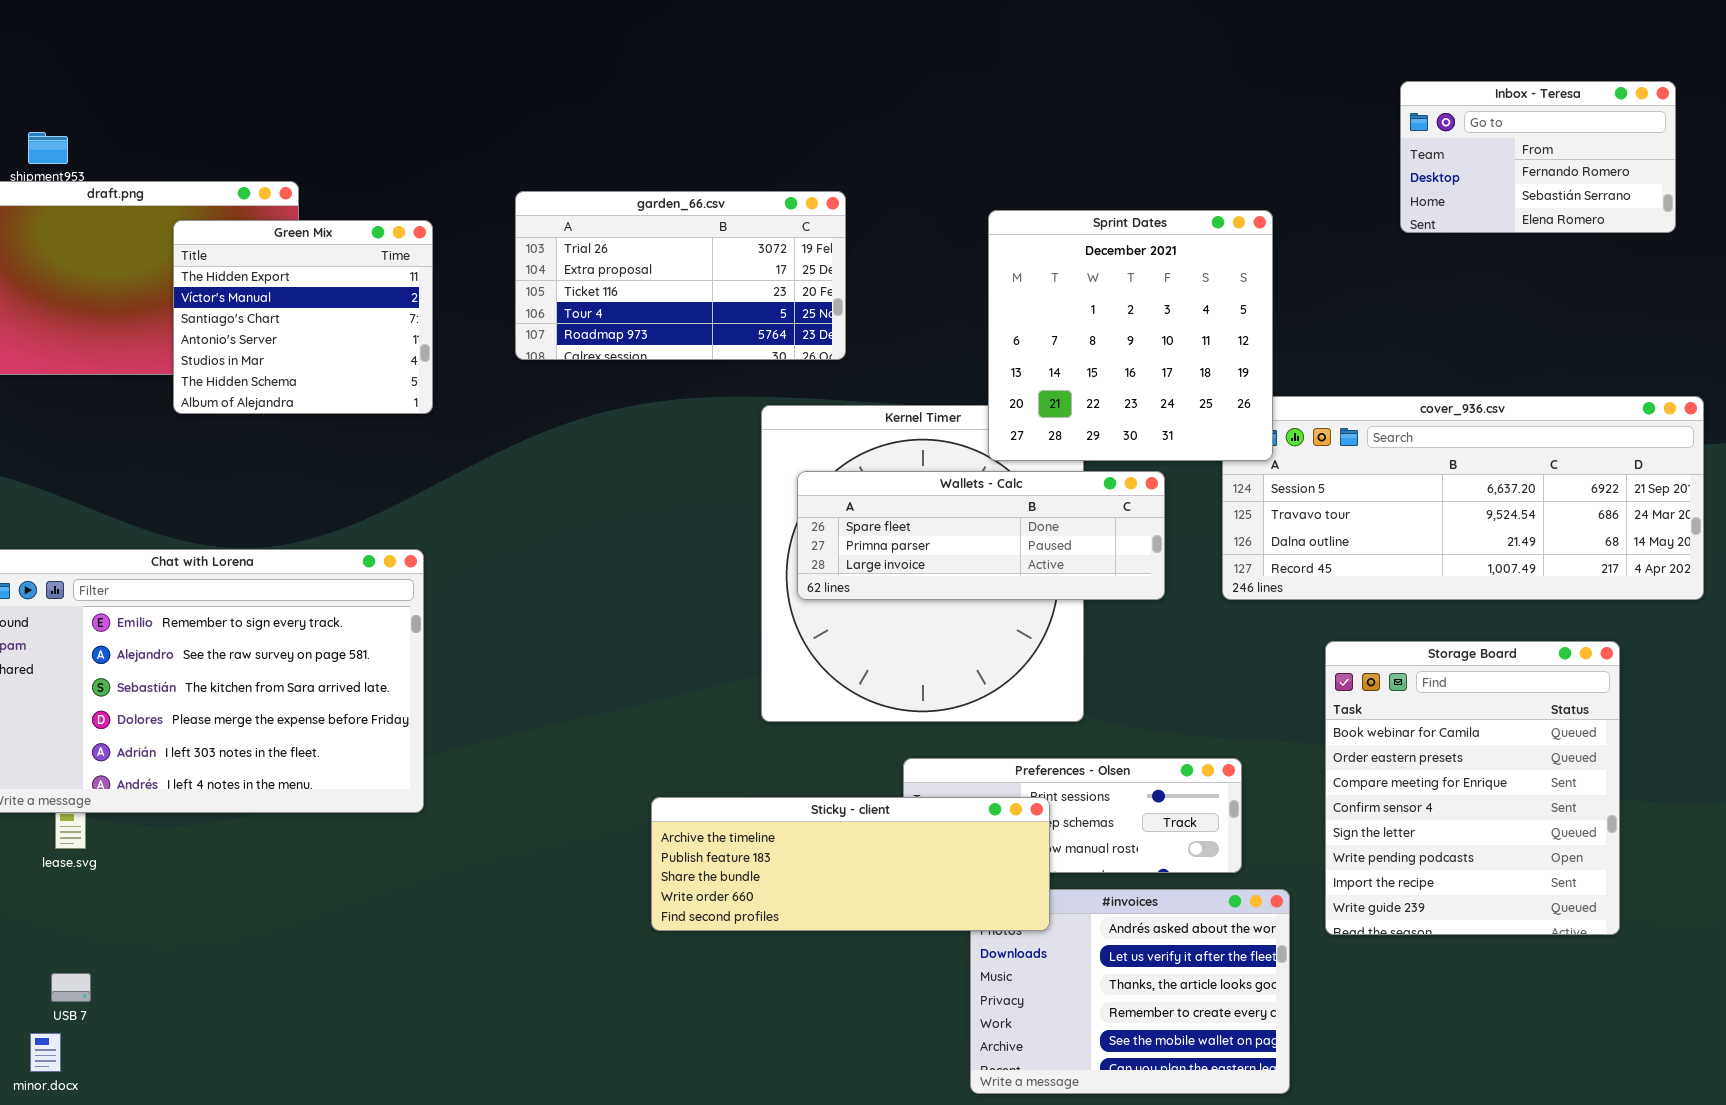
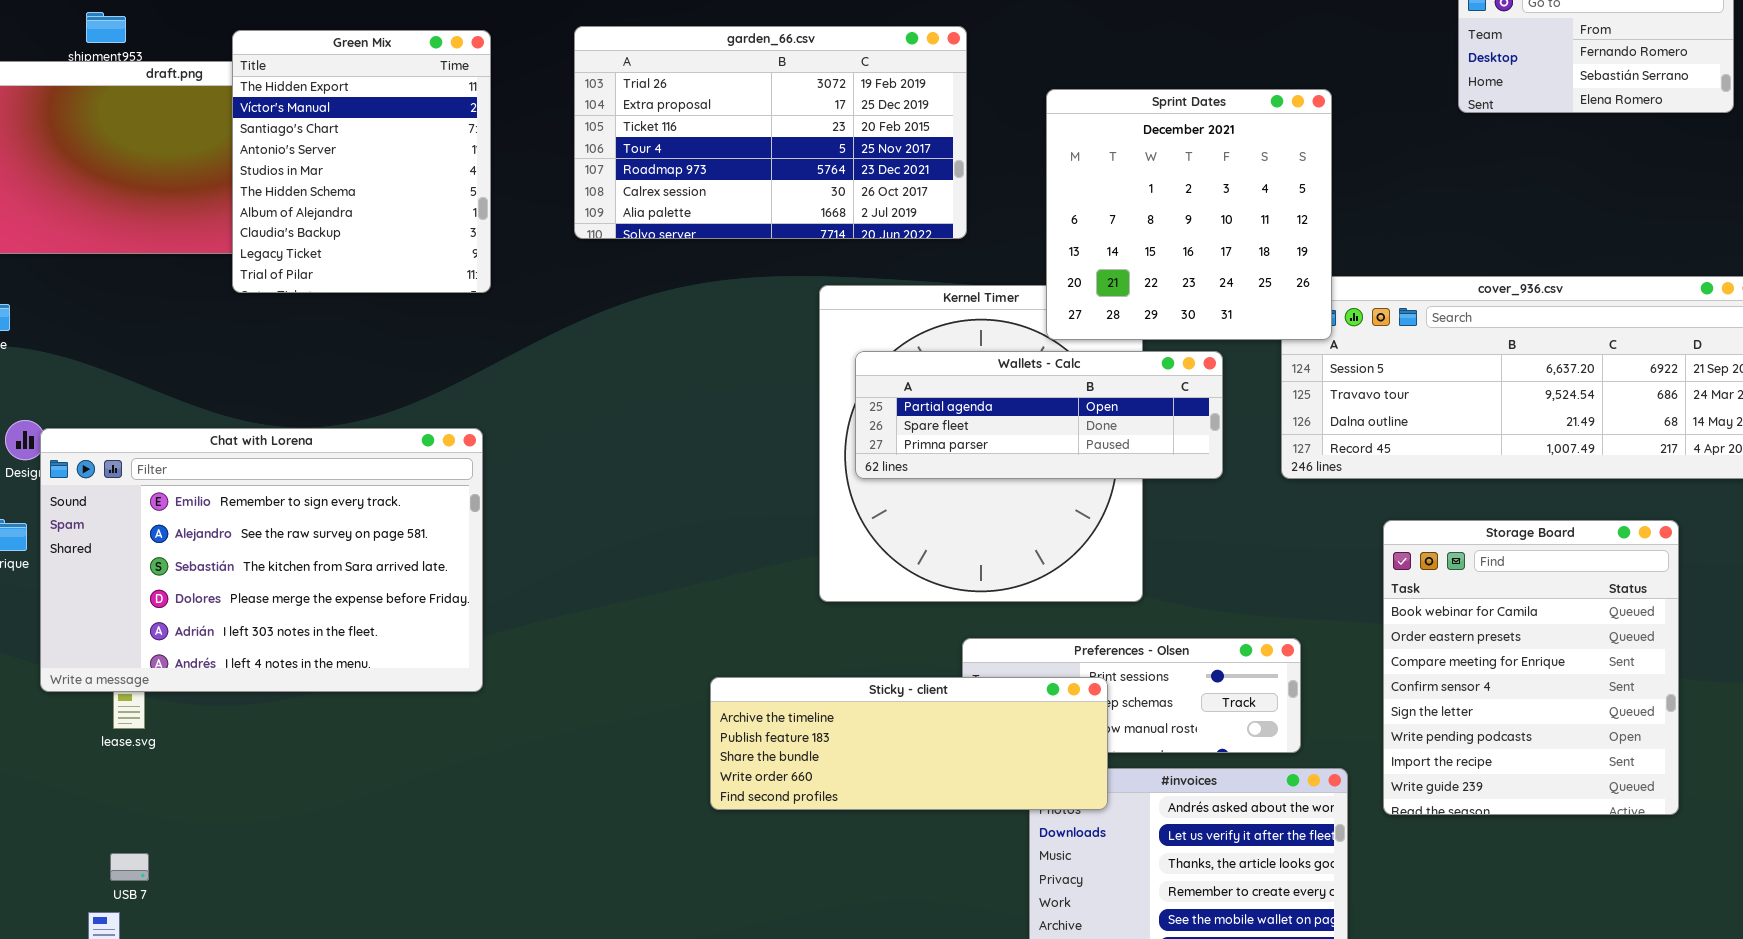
garden_66.csv: [515,191,846,360] -> [574,26,967,239], resized
Green Mix: [173,220,433,414] -> [232,30,491,293], resized
Wallets - Calc: [797,471,1165,600] -> [855,351,1223,479], scrolled up 1 row

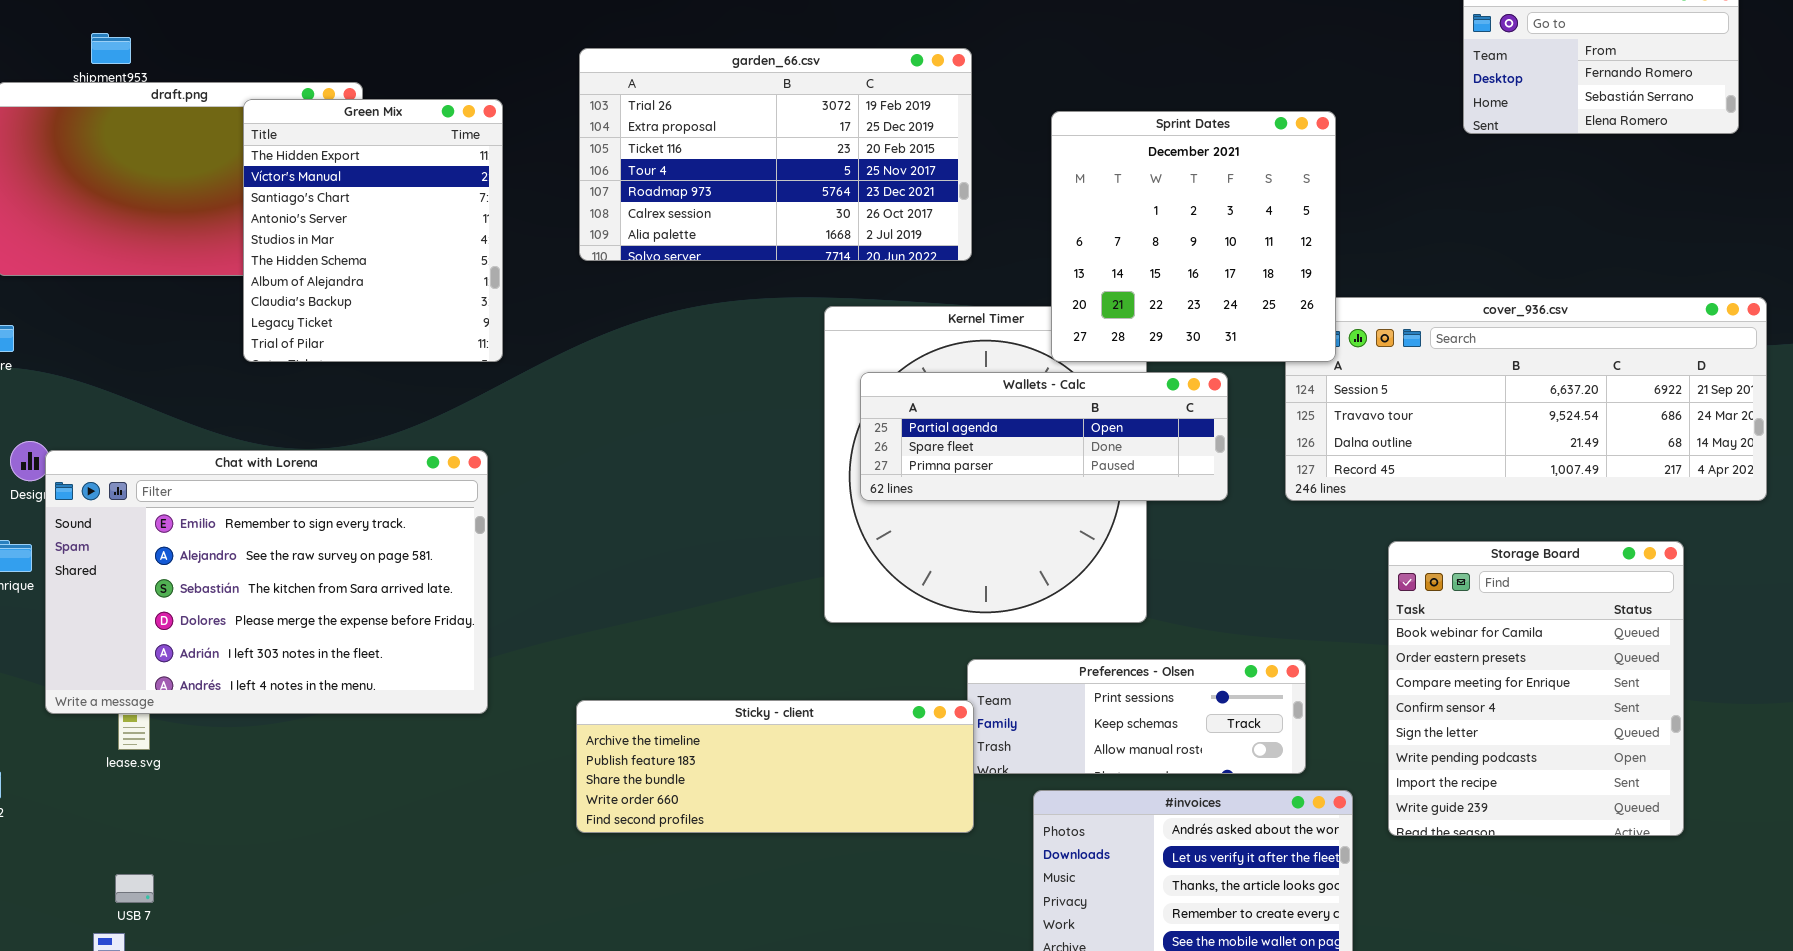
Green Mix: [232,30,491,293] -> [243,99,503,362], moved
Sticky - client: [710,677,1108,810] -> [576,700,974,833], moved

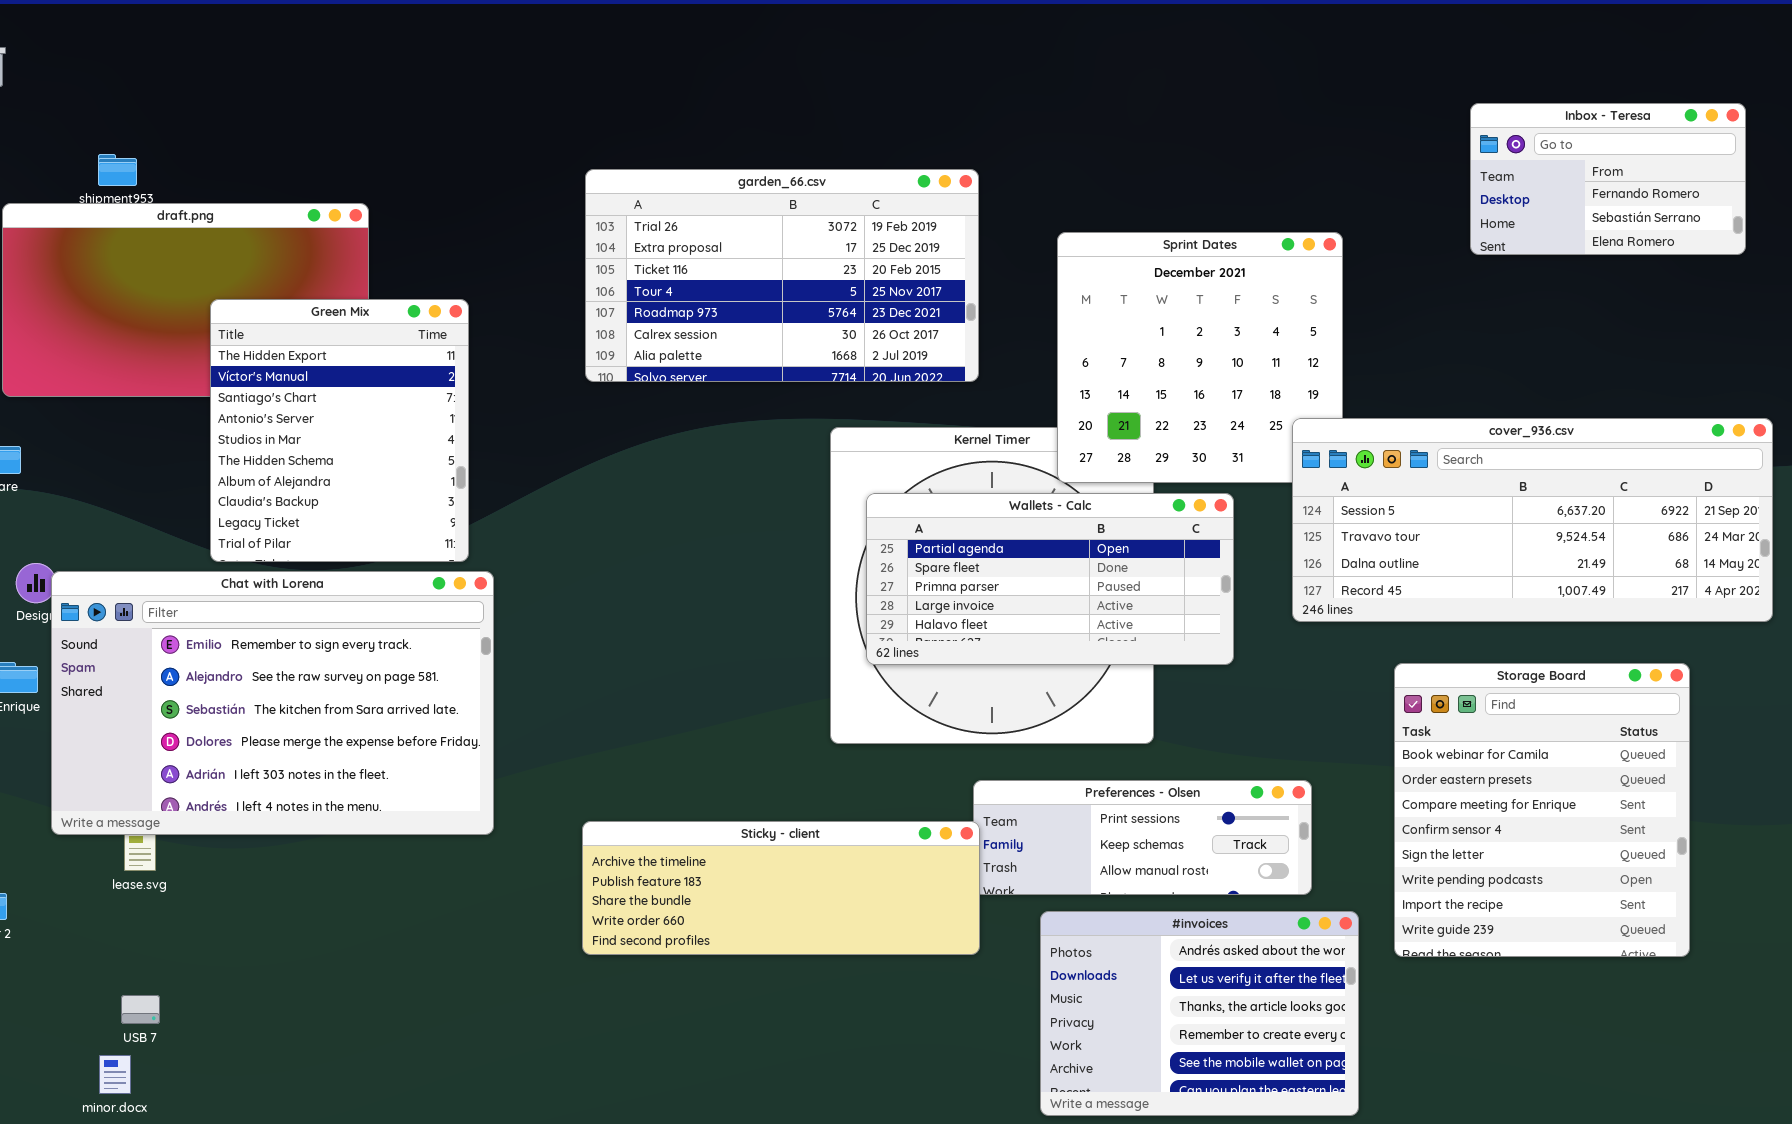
Green Mix: [243,99,503,362] -> [210,299,469,562], moved
cover_936.csv: [1285,297,1767,501] -> [1292,418,1773,622], raised
Wallets - Calc: [860,372,1228,501] -> [866,493,1234,665], resized

